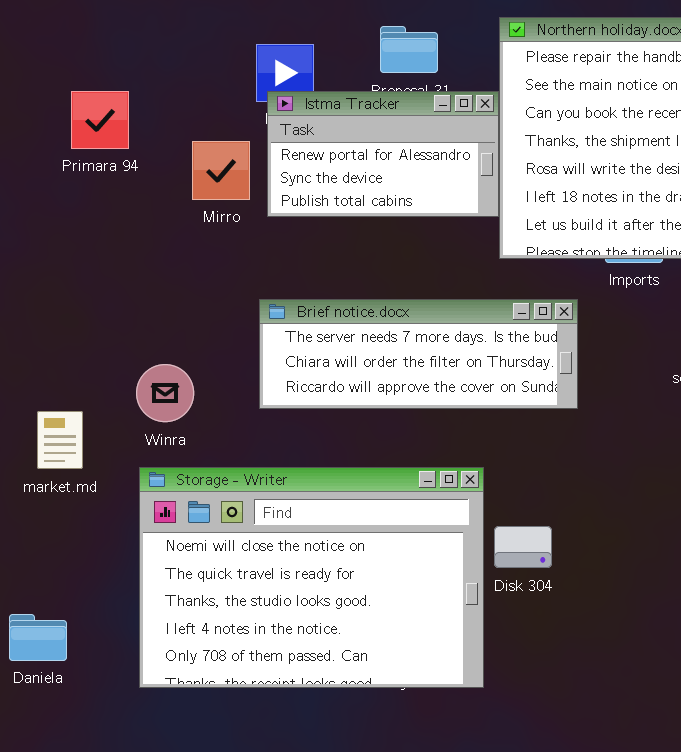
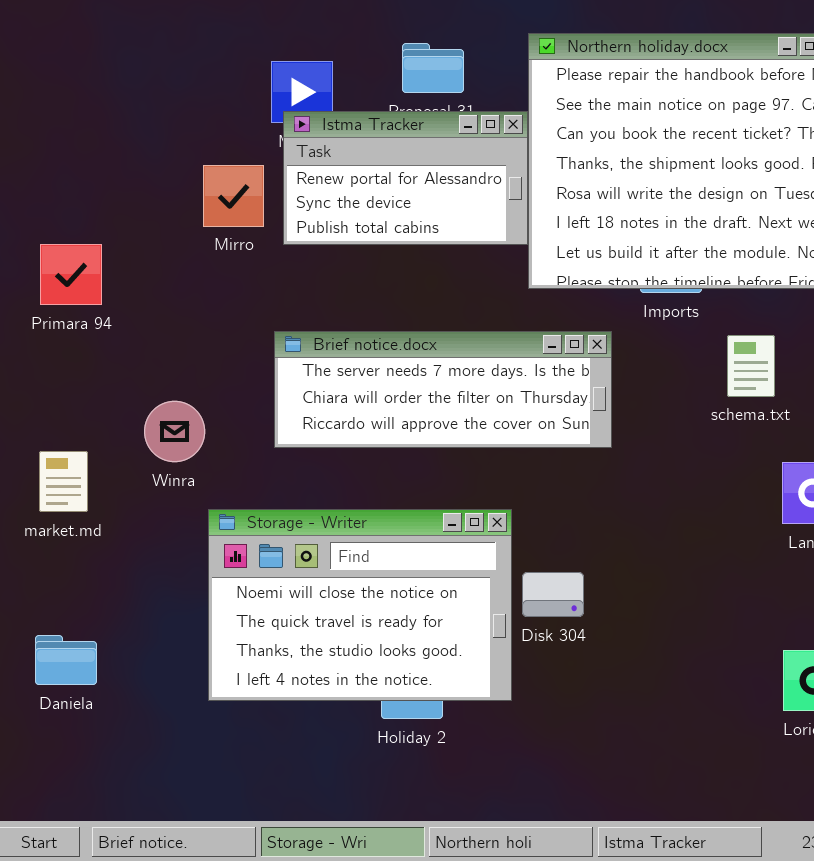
Primara 94: [71,91,129,149] -> [40,244,102,305], moved
Storage - Writer: [139,467,484,688] -> [208,509,512,701], resized
Daniela: [9,614,67,661] -> [35,635,97,685], moved

